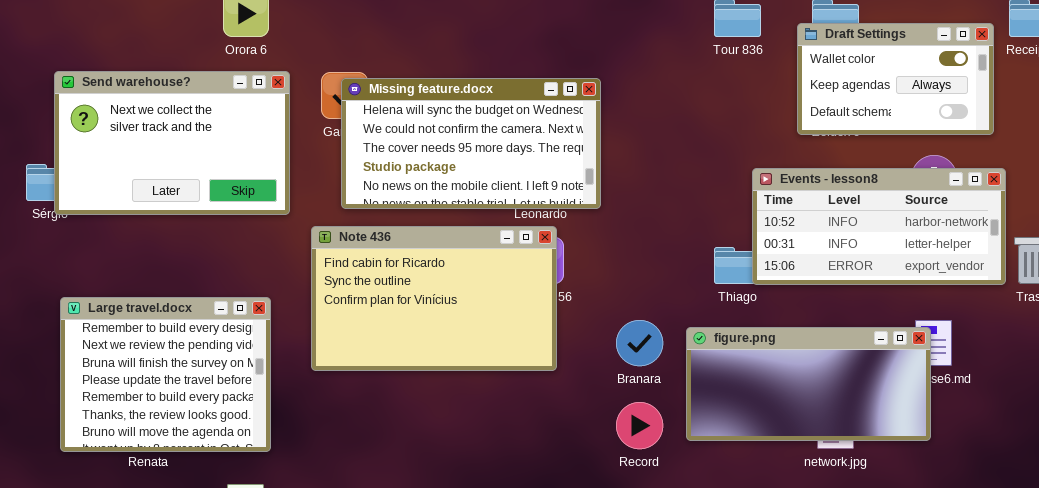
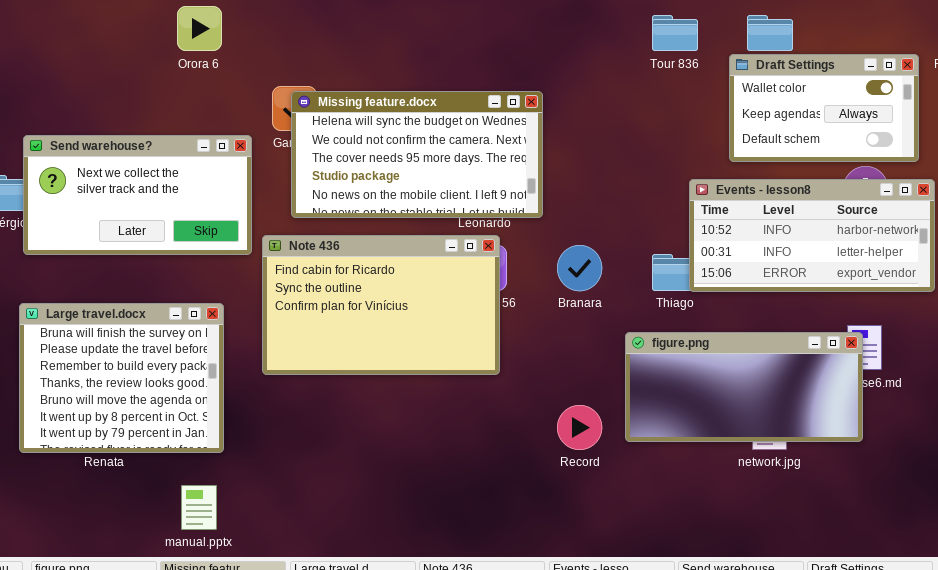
Draft Settings: [797,23,994,135] -> [729,54,919,162], moved
Send warehouse?: [54,71,290,215] -> [23,135,252,255], moved, resized
Large travel.docx: [60,297,271,452] -> [19,303,224,453], scrolled down 2 rows
Branara: [616,320,663,366] -> [557,245,602,291], moved

